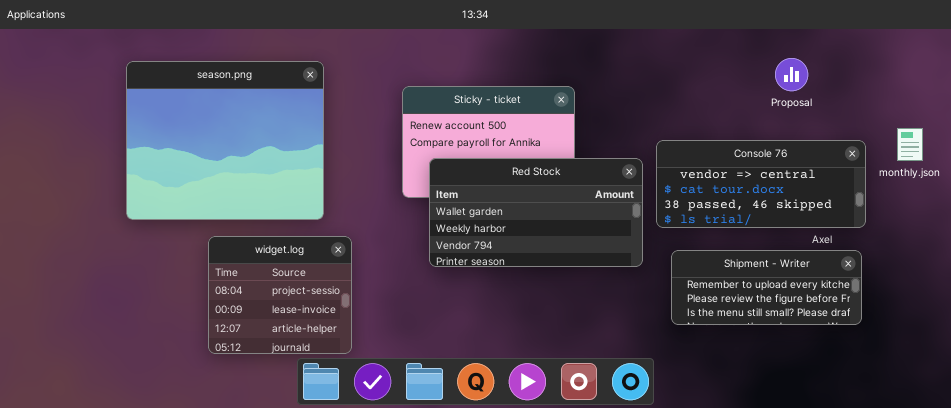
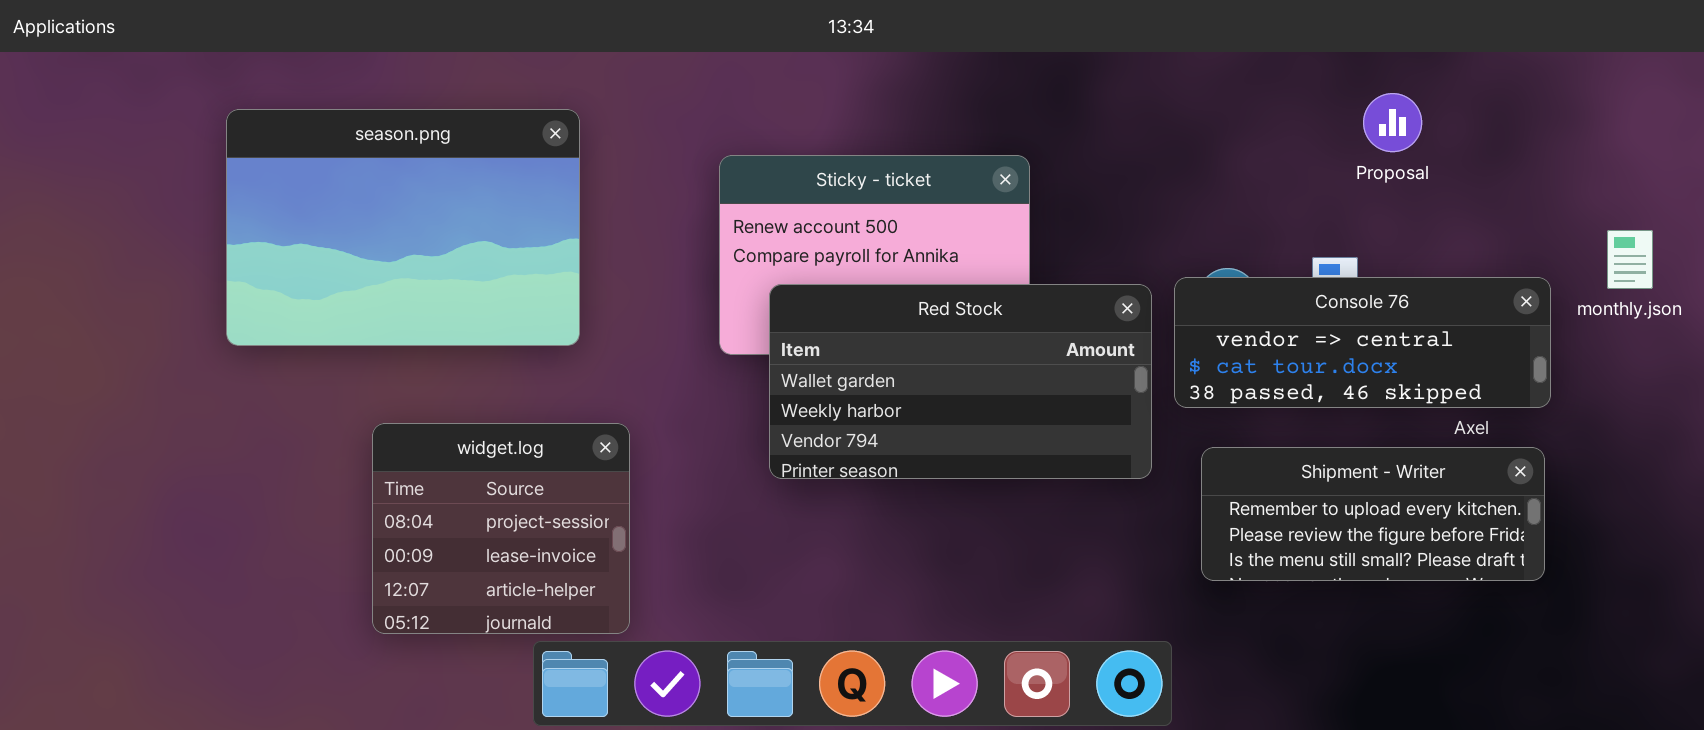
Proposal: [775,58,808,91] -> [1363,93,1422,152], moved
season.png: [126,61,324,220] -> [226,109,580,346], resized
Console 76: [656,140,866,228] -> [1174,277,1551,408], resized

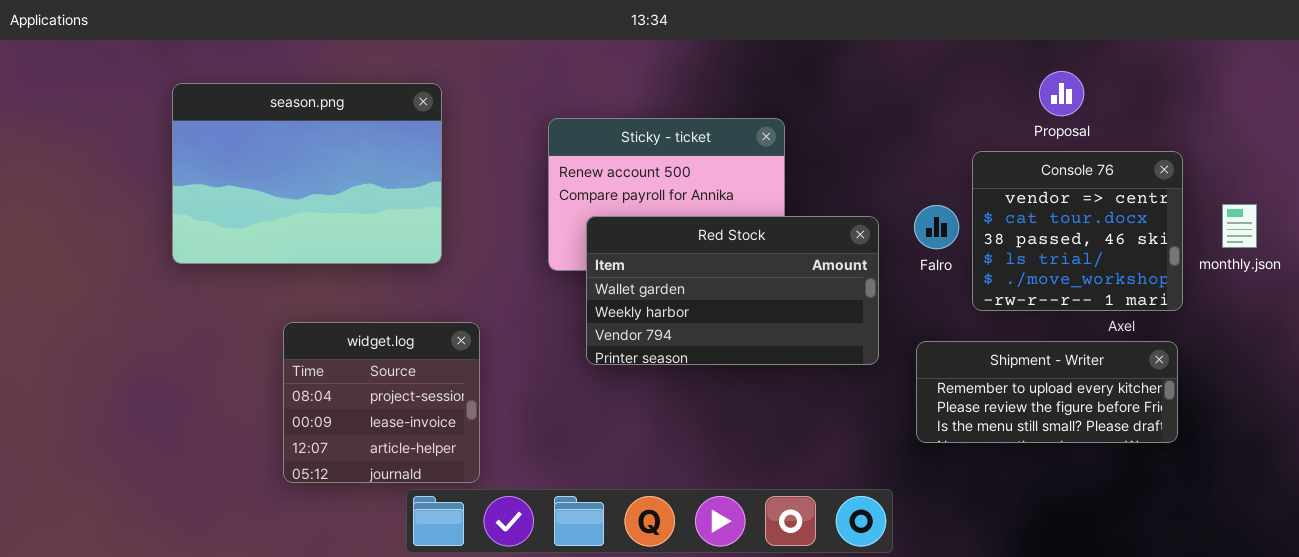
monthly.json: [1607,230,1653,289] -> [1222,204,1257,248], moved
Console 76: [1174,277,1551,408] -> [972,151,1183,311], resized

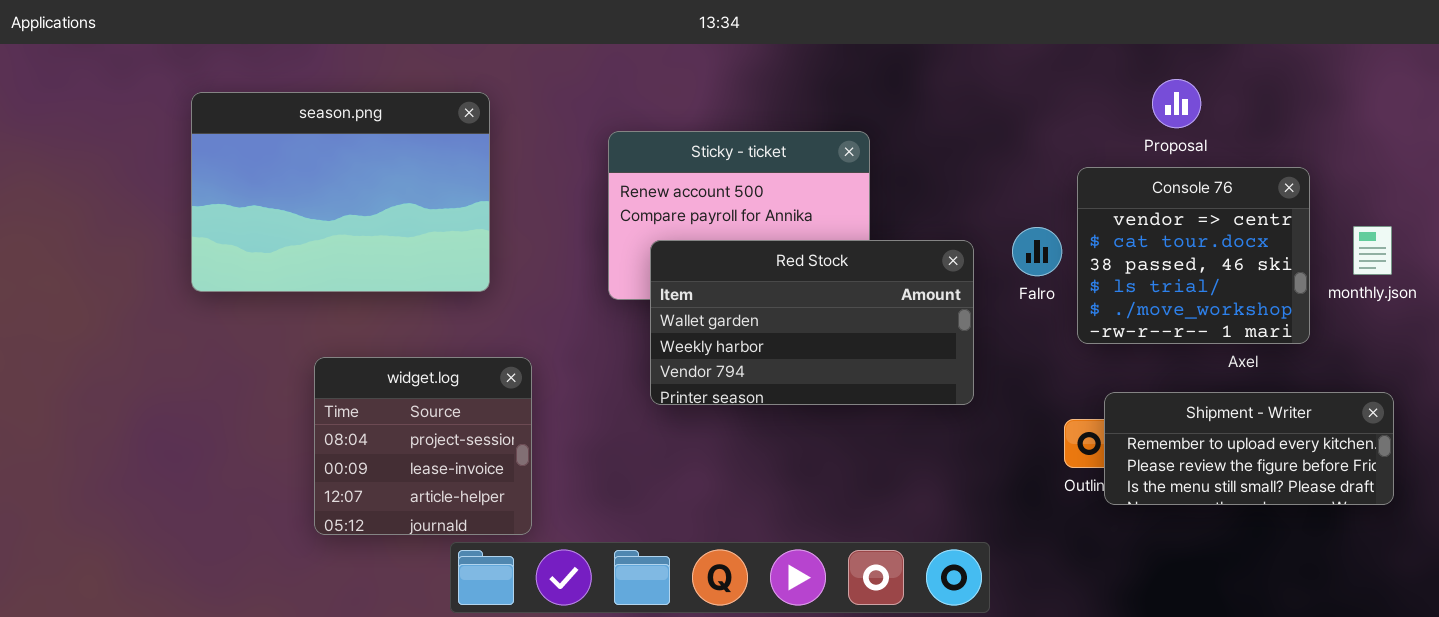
Shipment - Writer: [916,341,1178,443] -> [1104,392,1394,505], moved

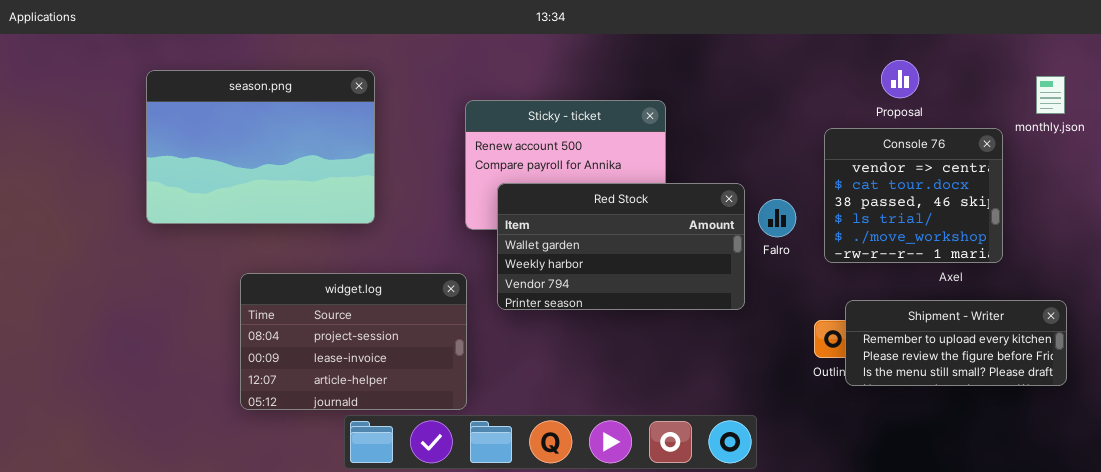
monthly.json: [1353,226,1392,275] -> [1036,76,1065,114], moved
Falro: [1012,227,1062,276] -> [758,199,796,237], moved
widget.log: [314,357,532,535] -> [240,273,467,410], resized

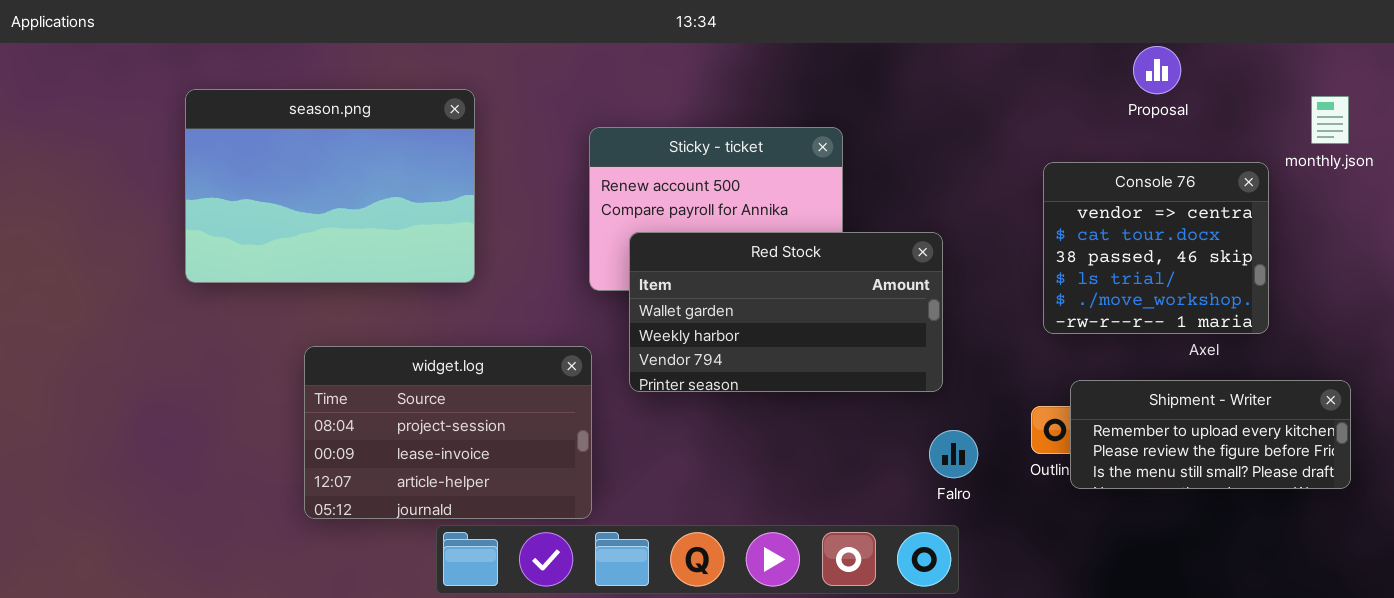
Proposal: [881,60,919,98] -> [1133,46,1181,94], moved
Falro: [758,199,796,237] -> [929,430,978,478], moved

